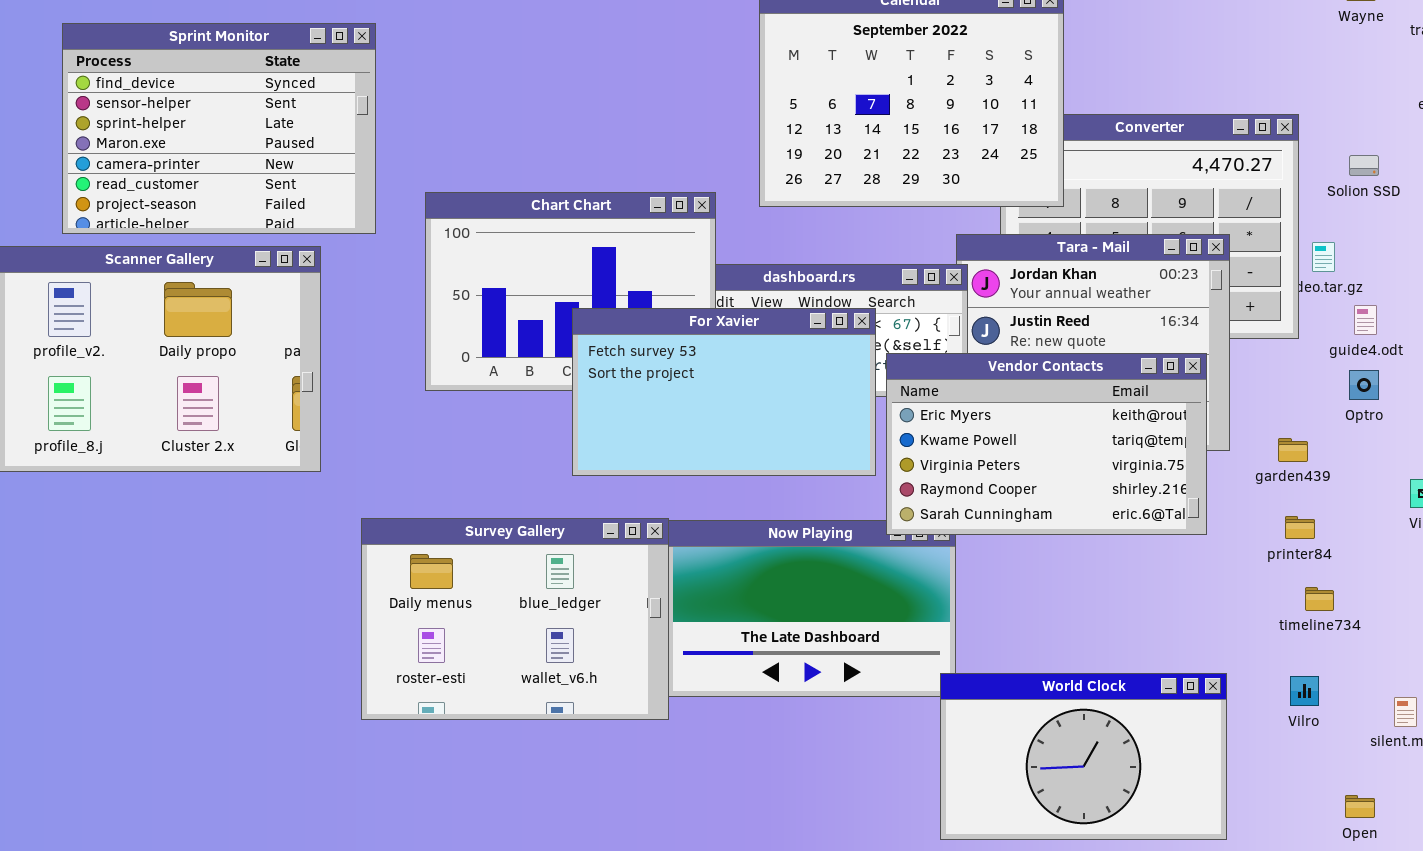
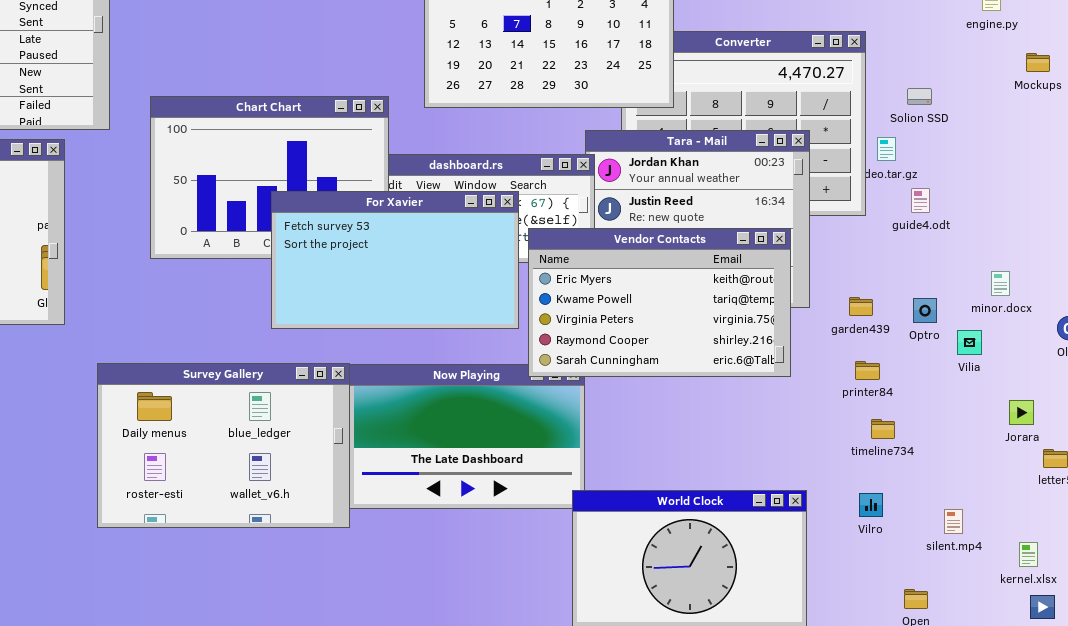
Solion SSD: [1349,155,1379,176] -> [907,88,932,105], moved
Optro: [1349,370,1379,400] -> [913,298,937,323], moved

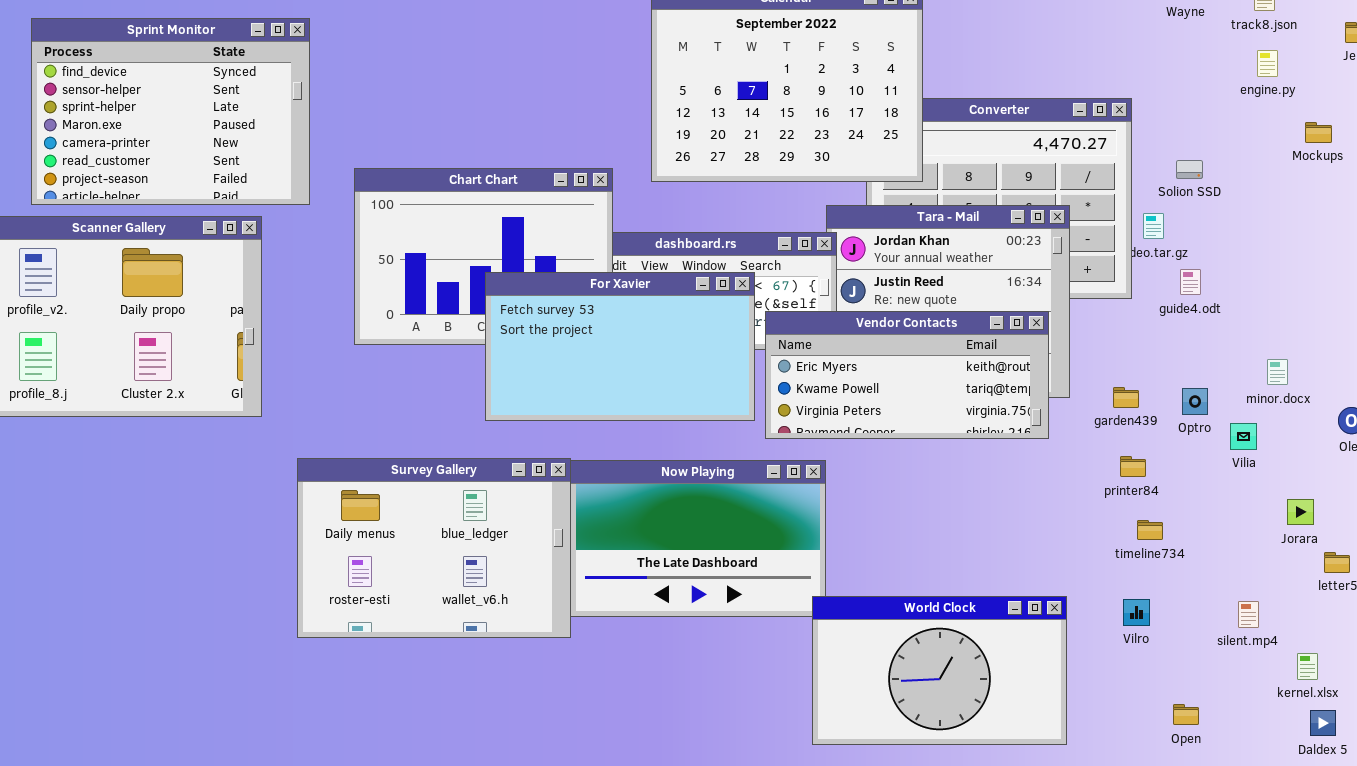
Vendor Contacts: [528,228,791,377] -> [765,311,1049,439], resized
silent.mp4: [944,509,963,534] -> [1238,601,1259,628], moved

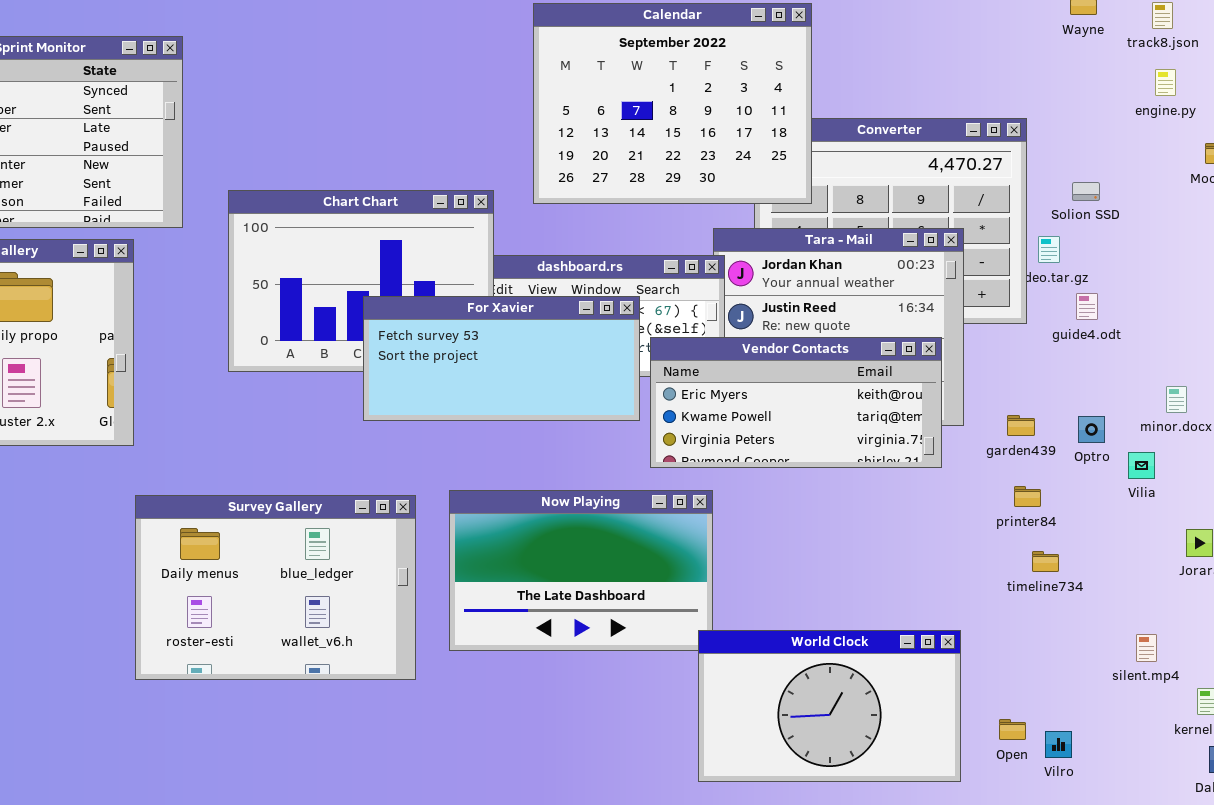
For Xavier: [485,272,755,421] -> [363,296,640,421], resized
Survey Gallery: [297,458,571,638] -> [135,495,416,680], moved
Vilro: [1123,599,1150,626] -> [1045,731,1072,758], moved
Open: [1173,704,1199,725] -> [999,719,1026,740], moved

